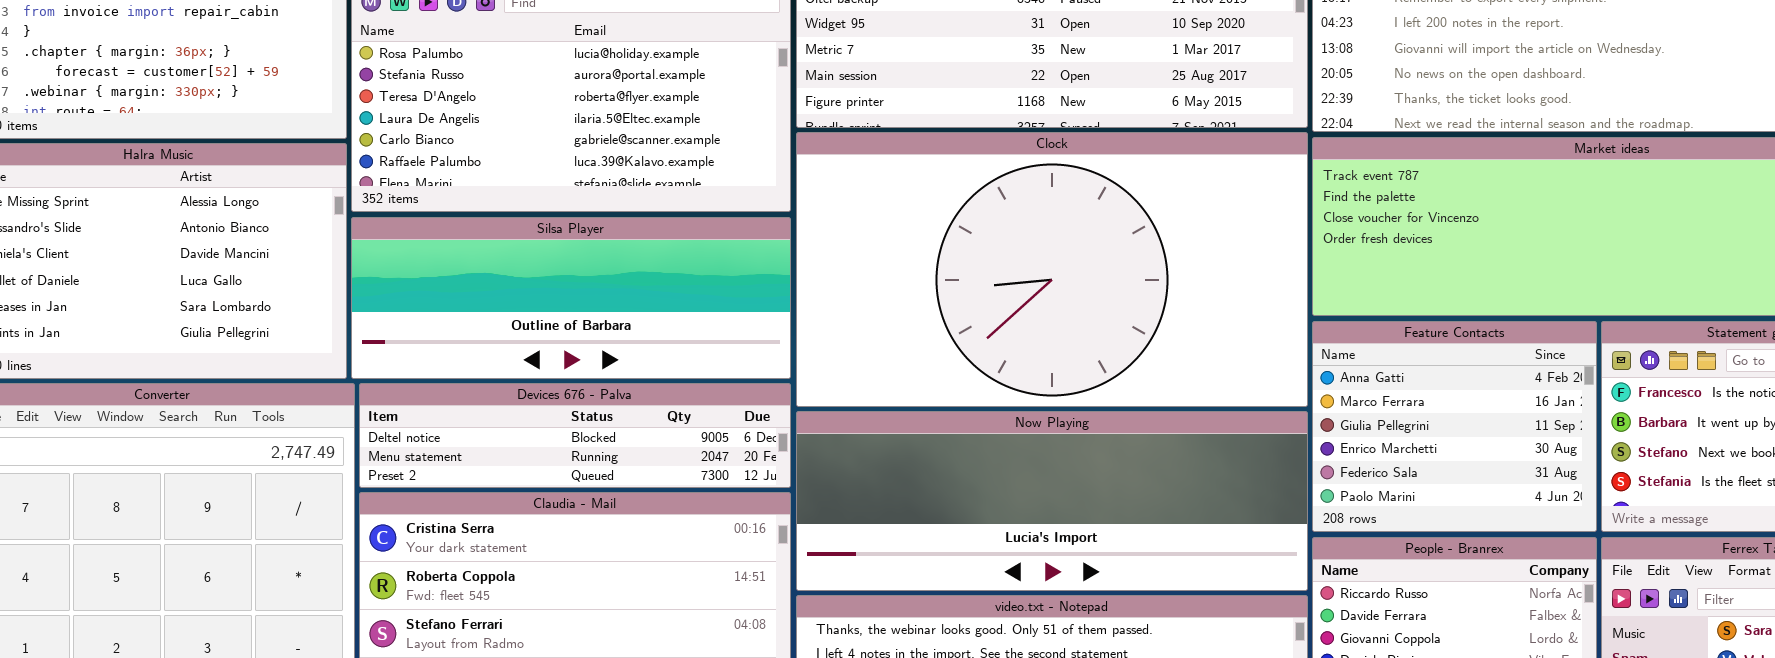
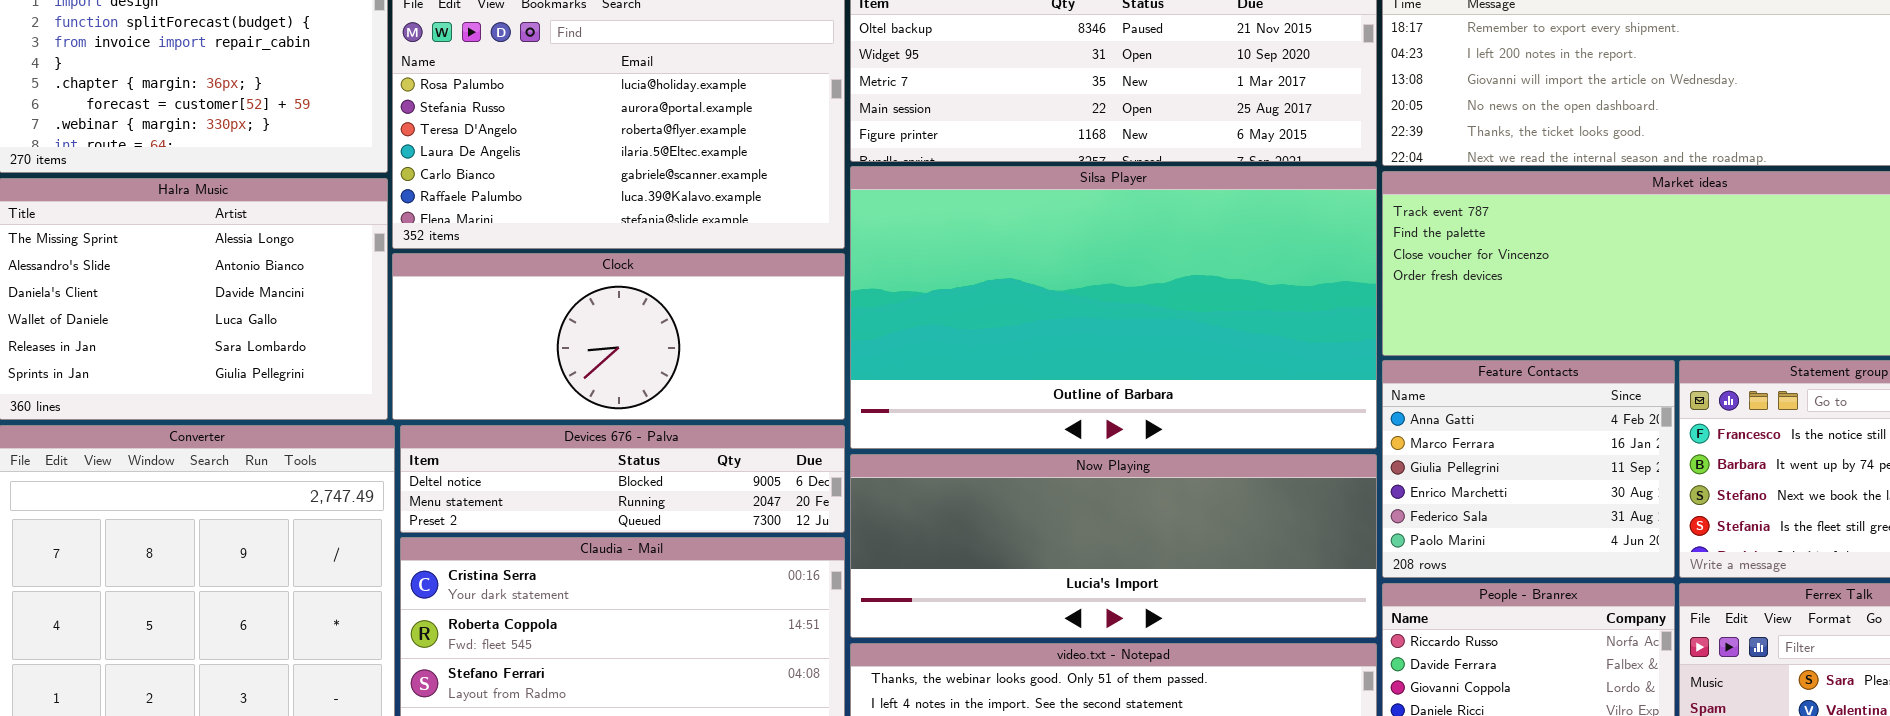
Clock: [796,132,1308,407] -> [392,253,845,420], moved, resized
Silsa Player: [351,217,791,379] -> [850,166,1377,449], moved, resized

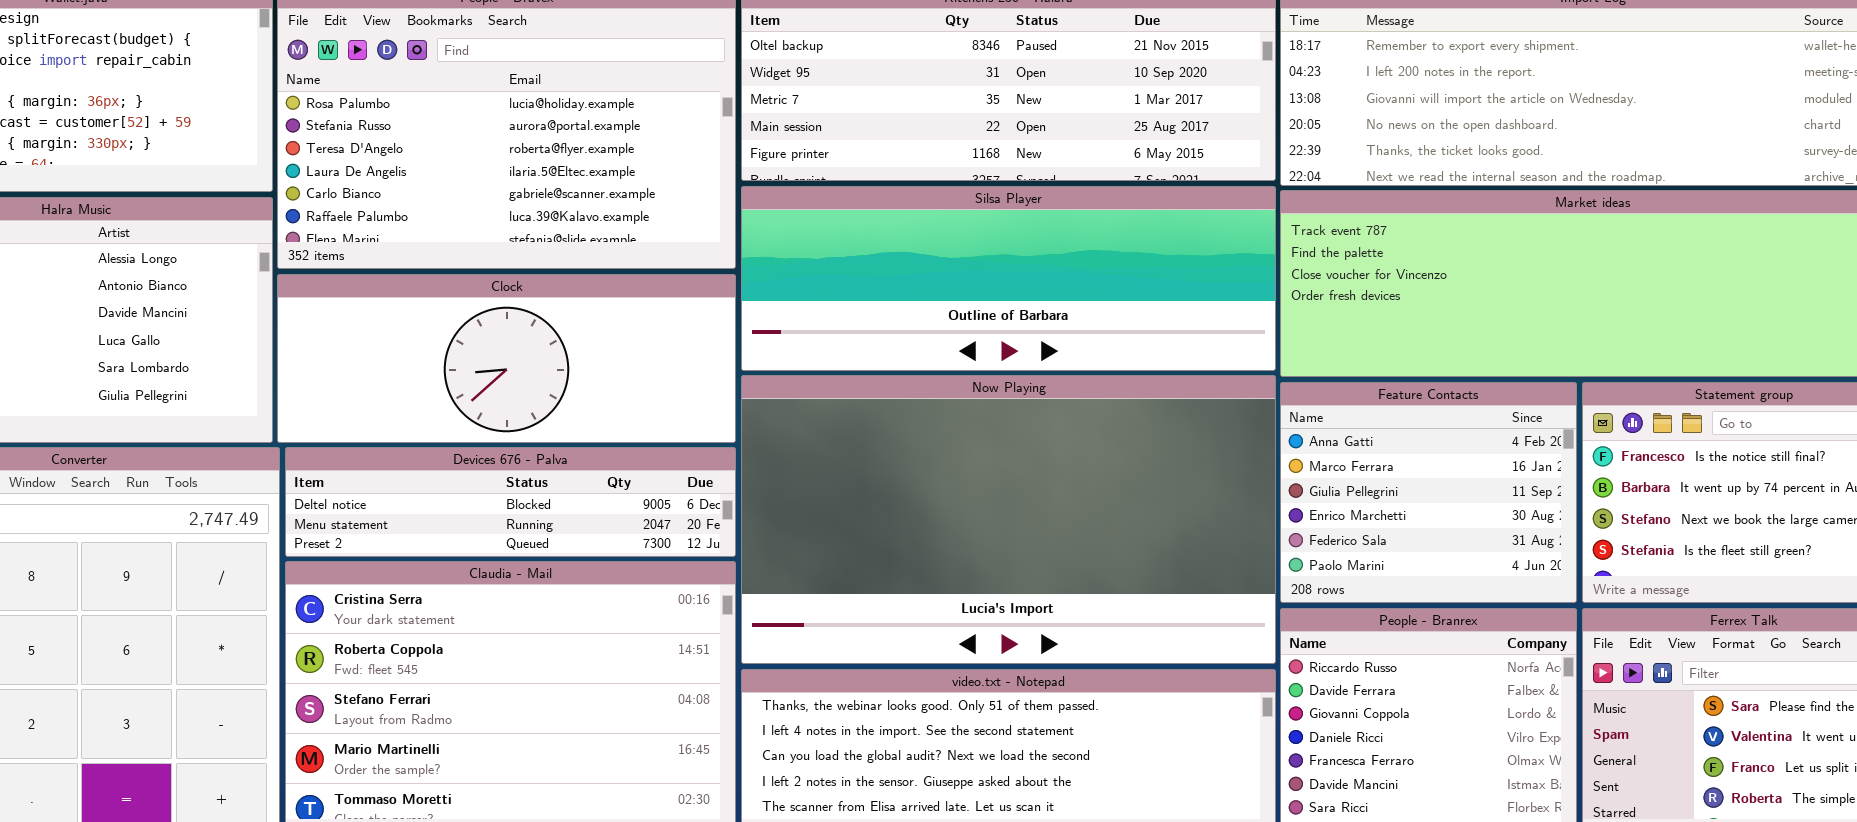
Silsa Player: [850,166,1377,449] -> [741,186,1276,371], resized
Now Playing: [850,454,1377,638] -> [741,375,1276,664], resized

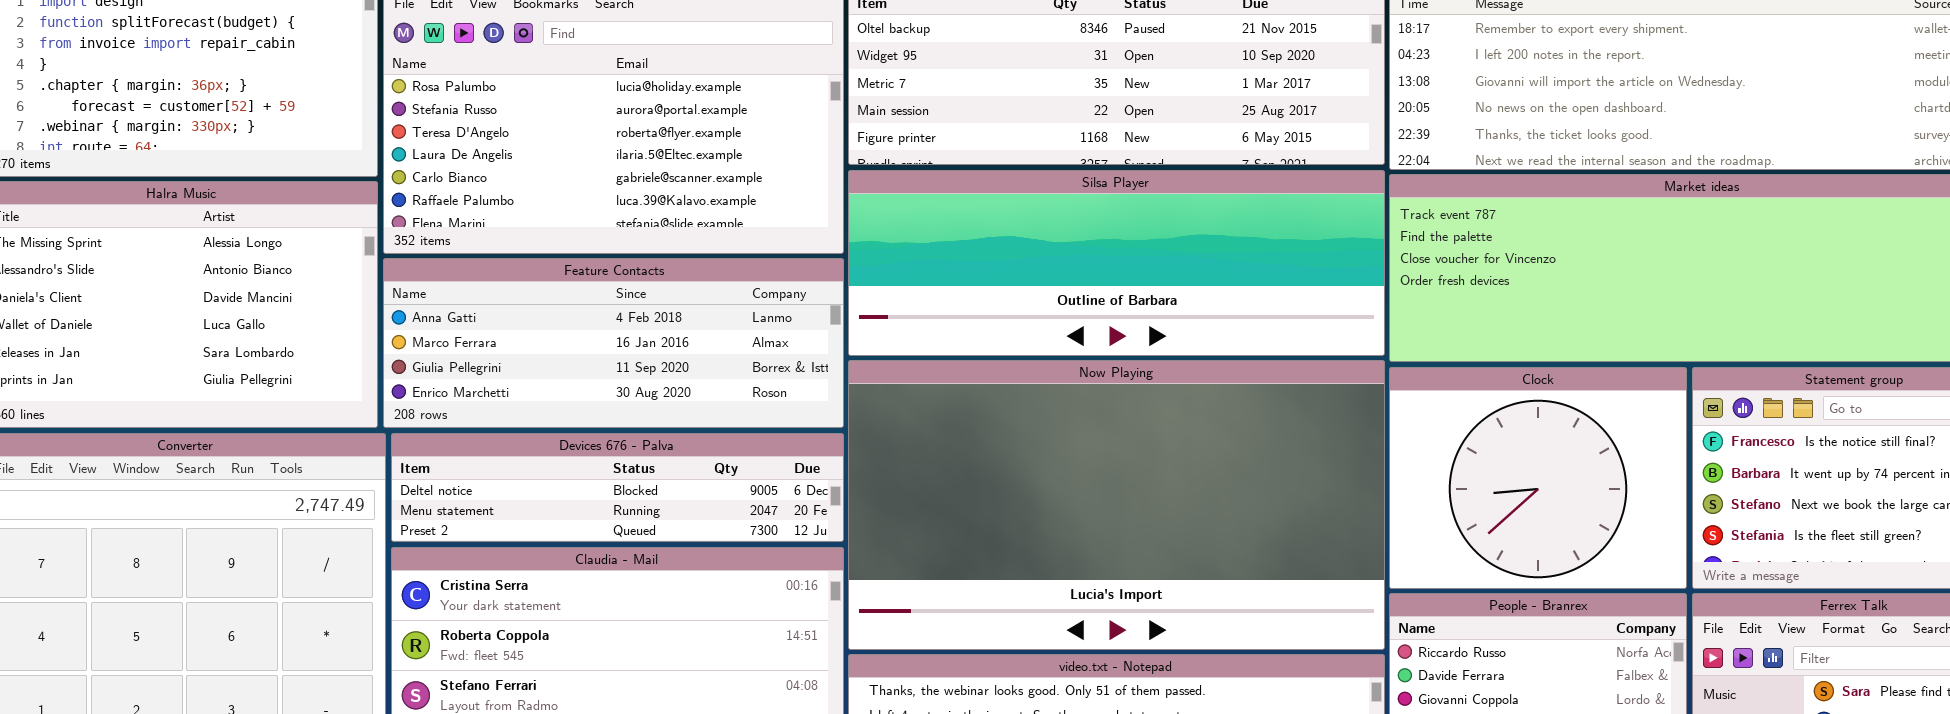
Clock: [277,274,736,443] -> [1389,367,1687,589], moved, resized
Feature Contacts: [1280,382,1577,603] -> [383,258,844,428], moved, resized

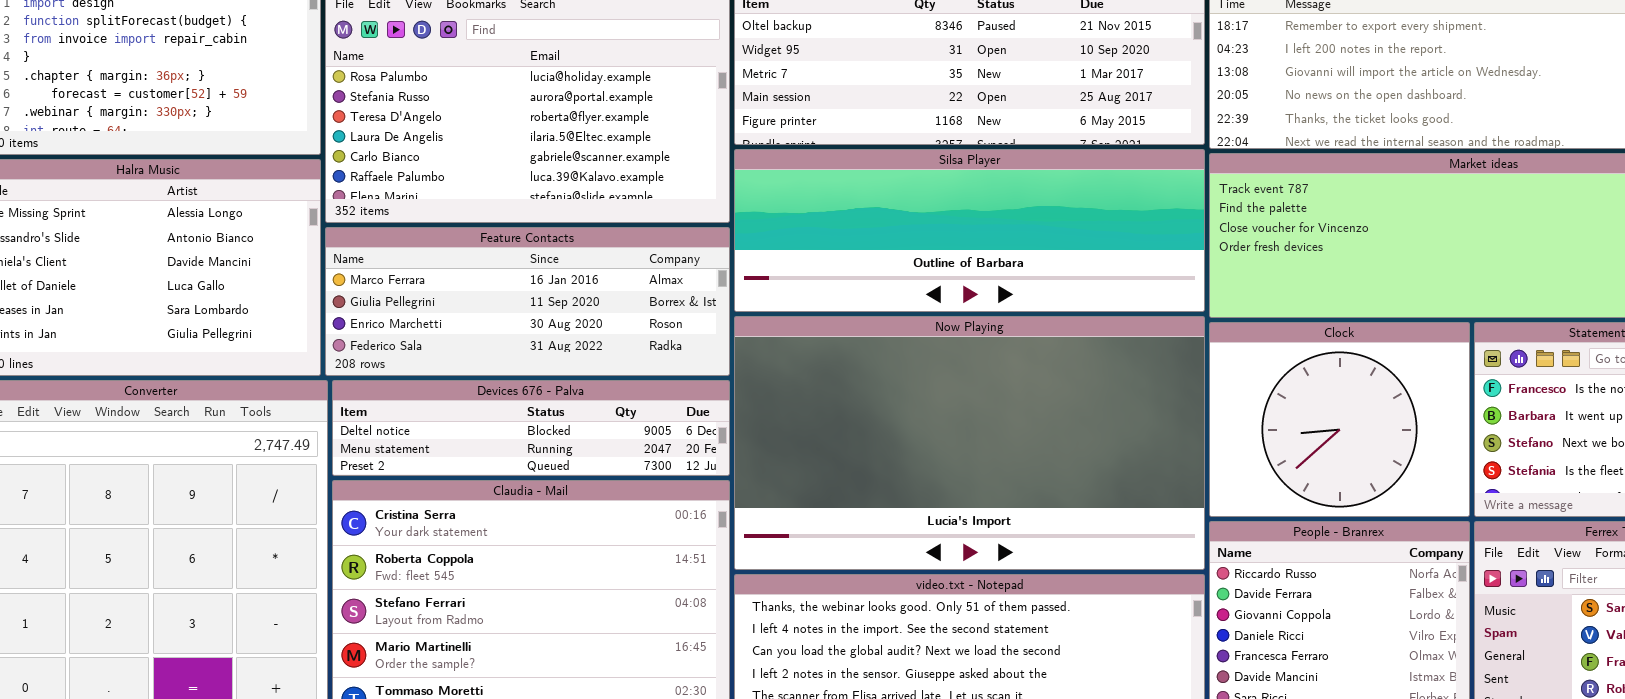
Feature Contacts: [383,258,844,428] -> [325,227,730,376], scrolled down 1 row

